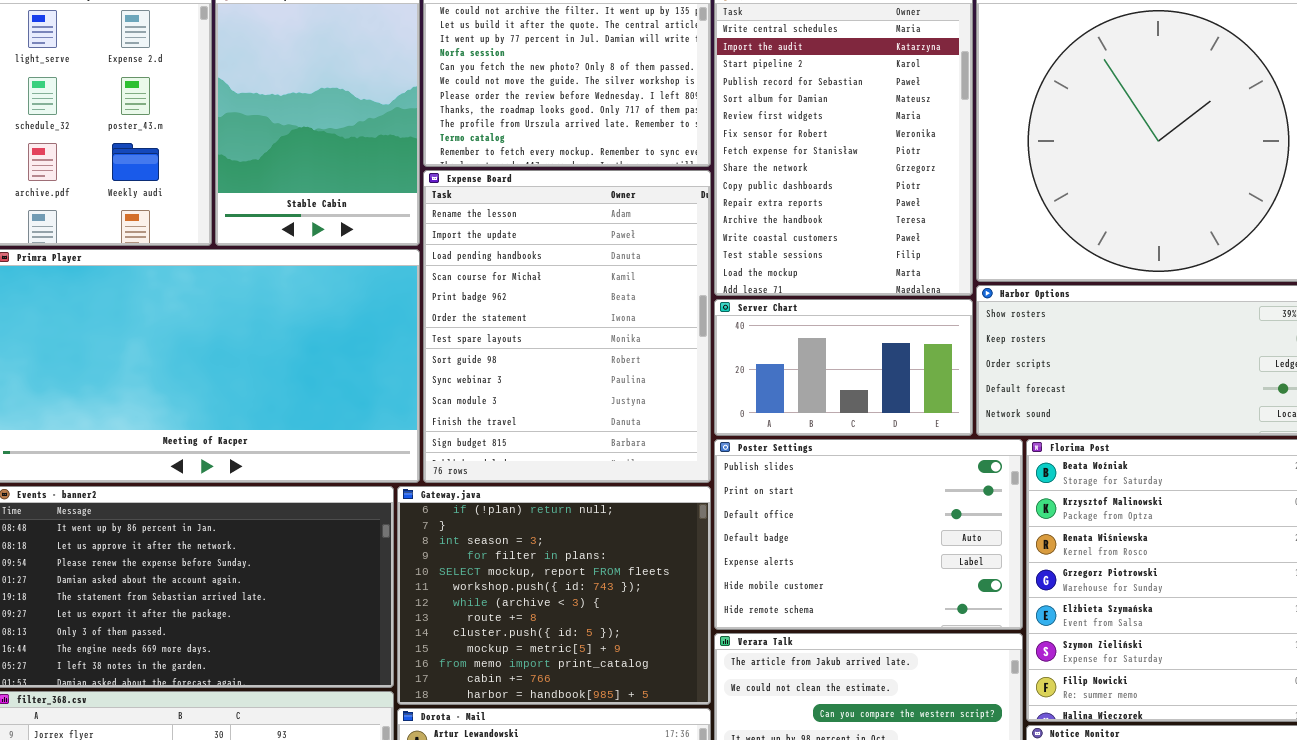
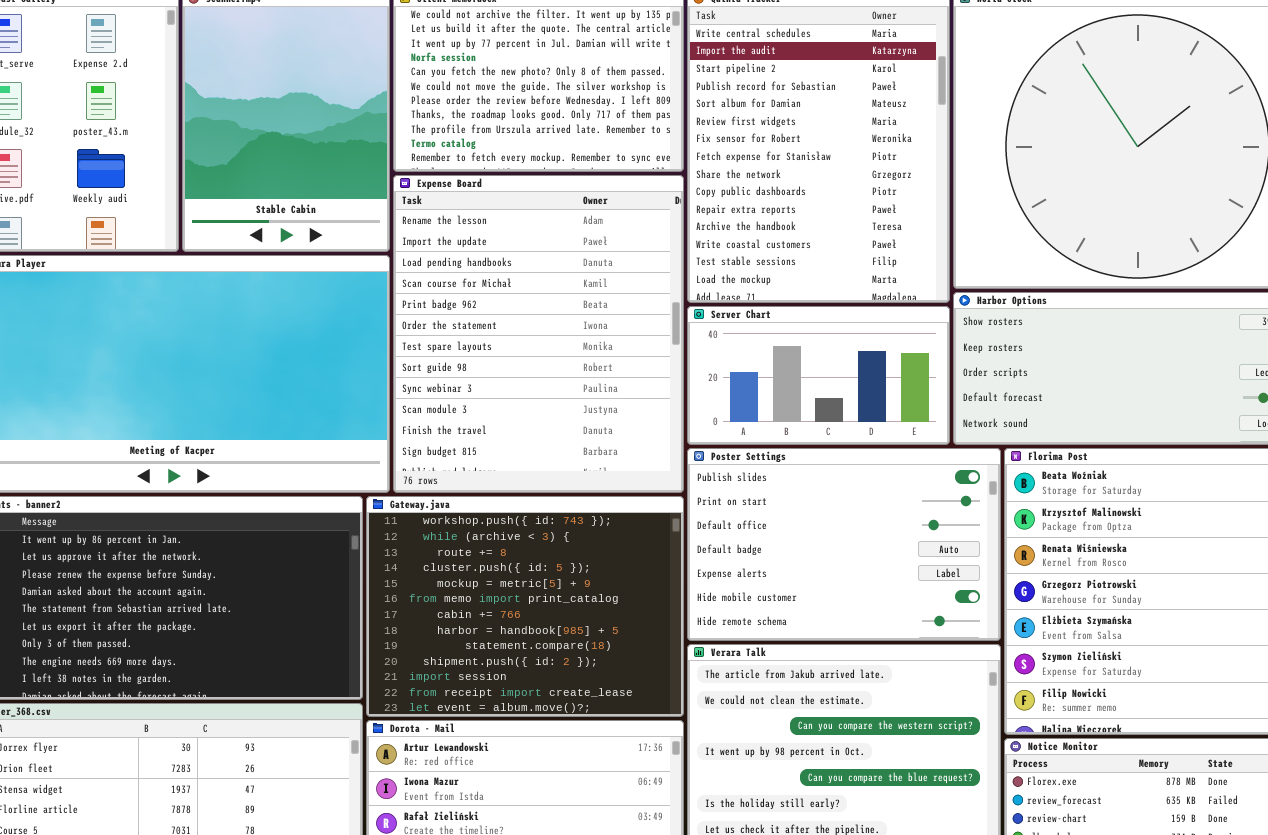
Gateway.java: [397,486,711,705] -> [366,496,684,717], scrolled down 5 rows

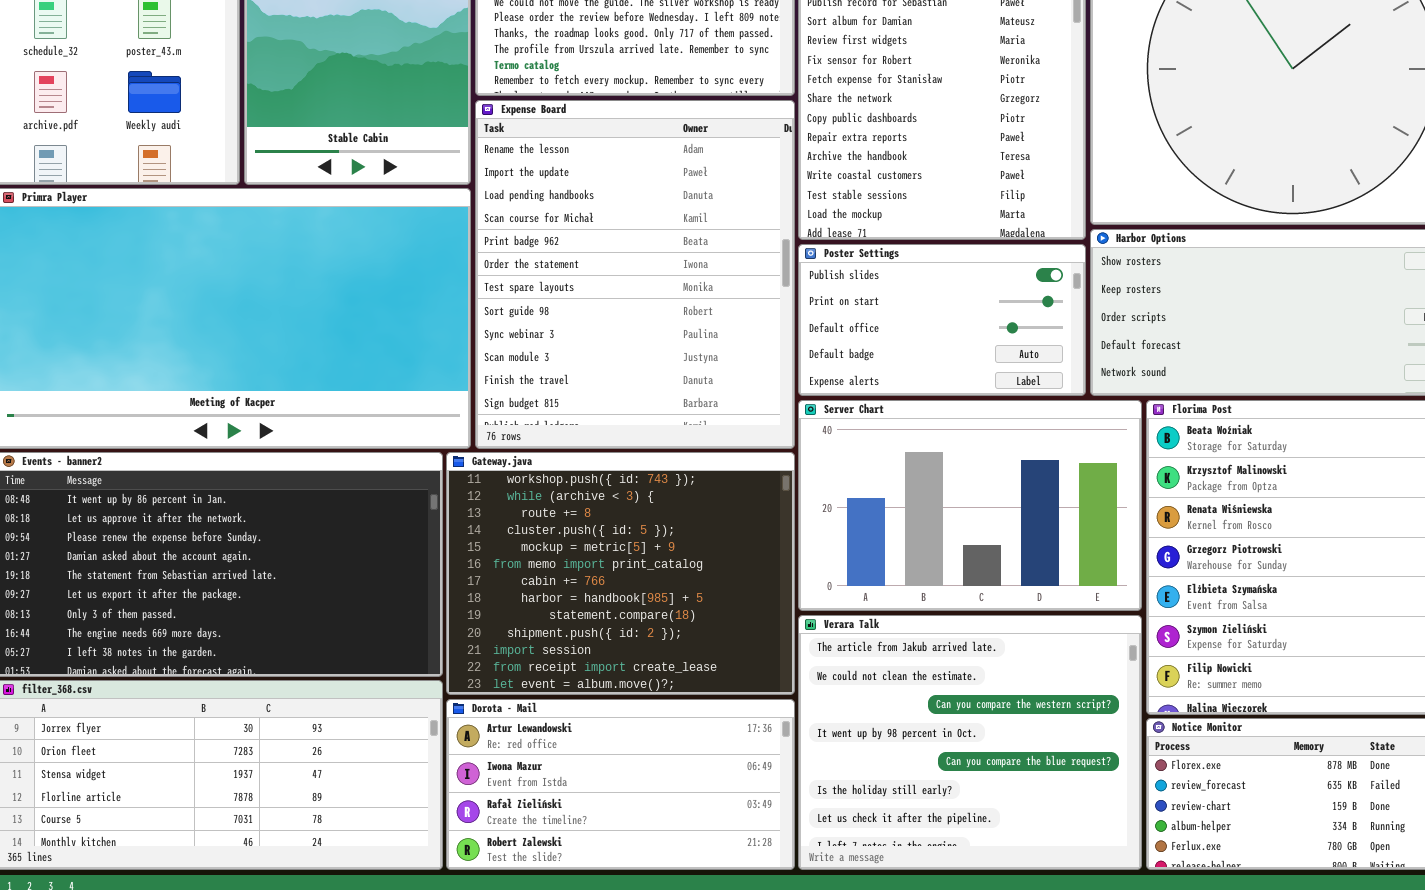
Server Chart: [687,306,950,445] -> [798,400,1142,611], moved, resized
Poster Settings: [687,448,1001,641] -> [798,244,1086,396], moved, resized

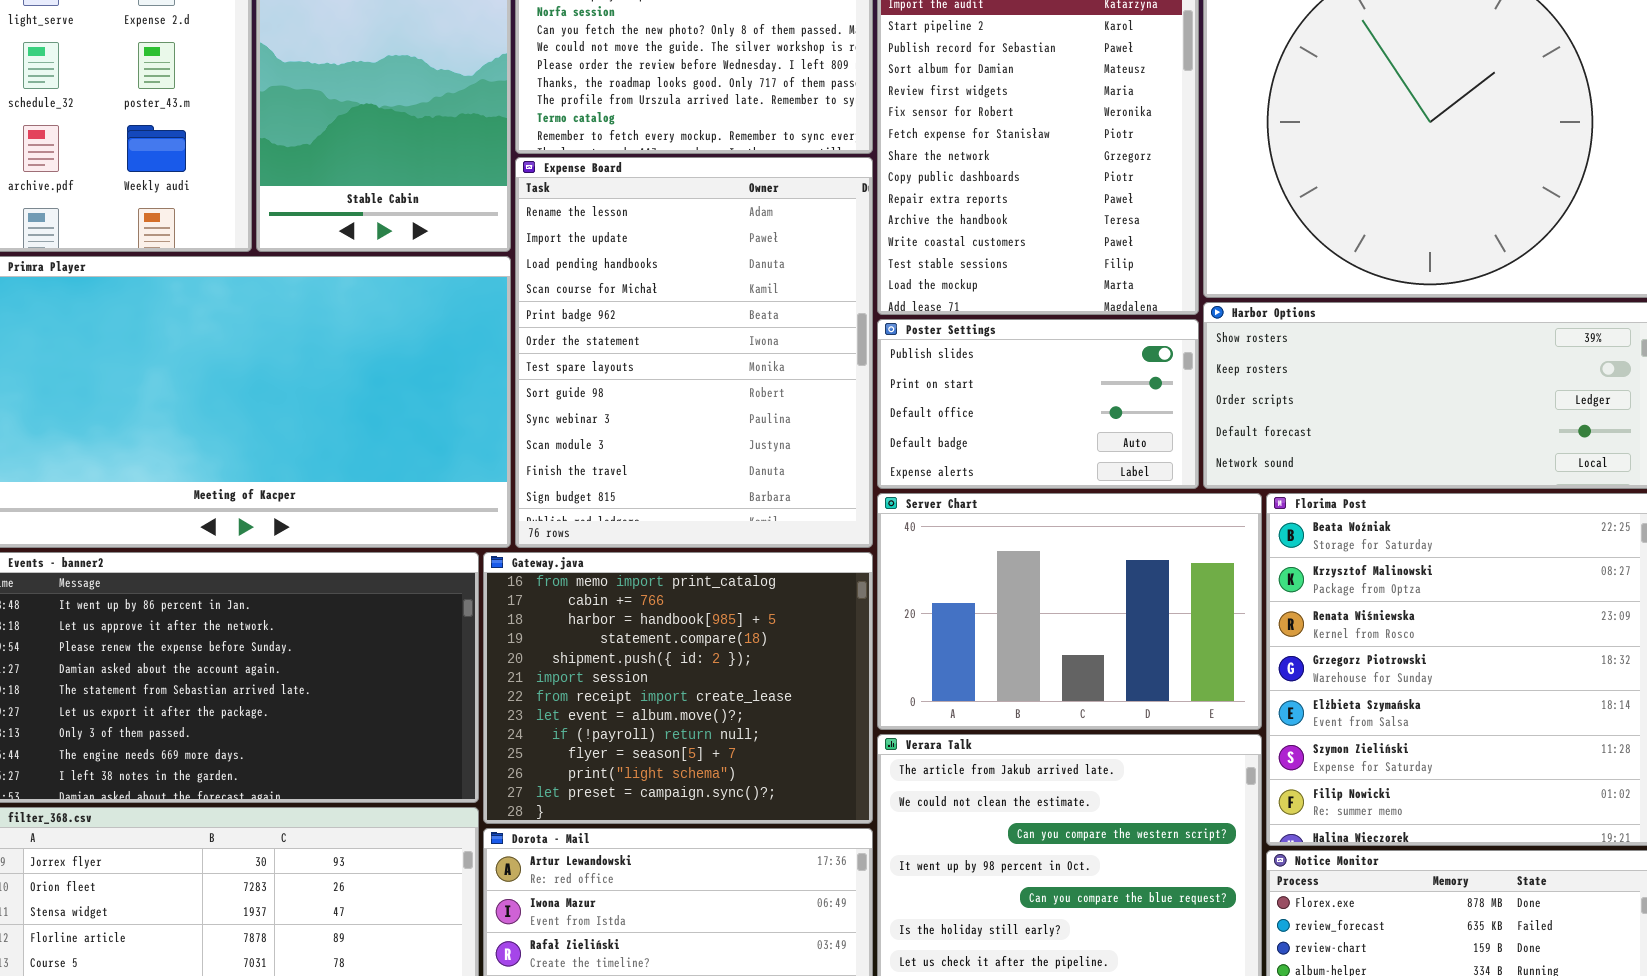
Gateway.java: [446,452,795,695] -> [483,552,873,824], scrolled down 5 rows

